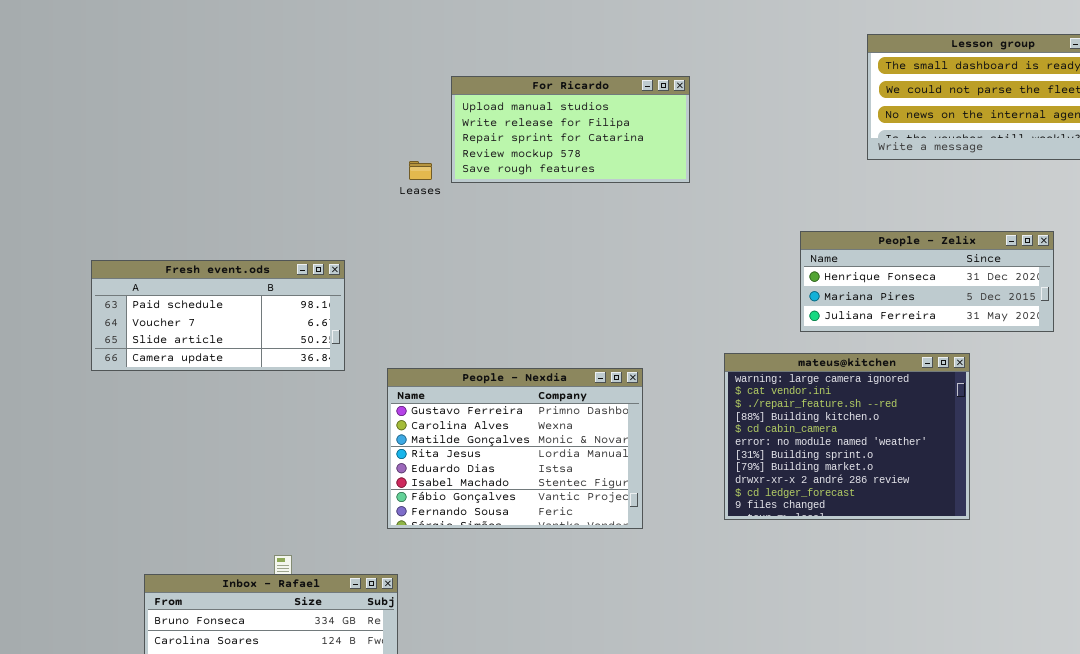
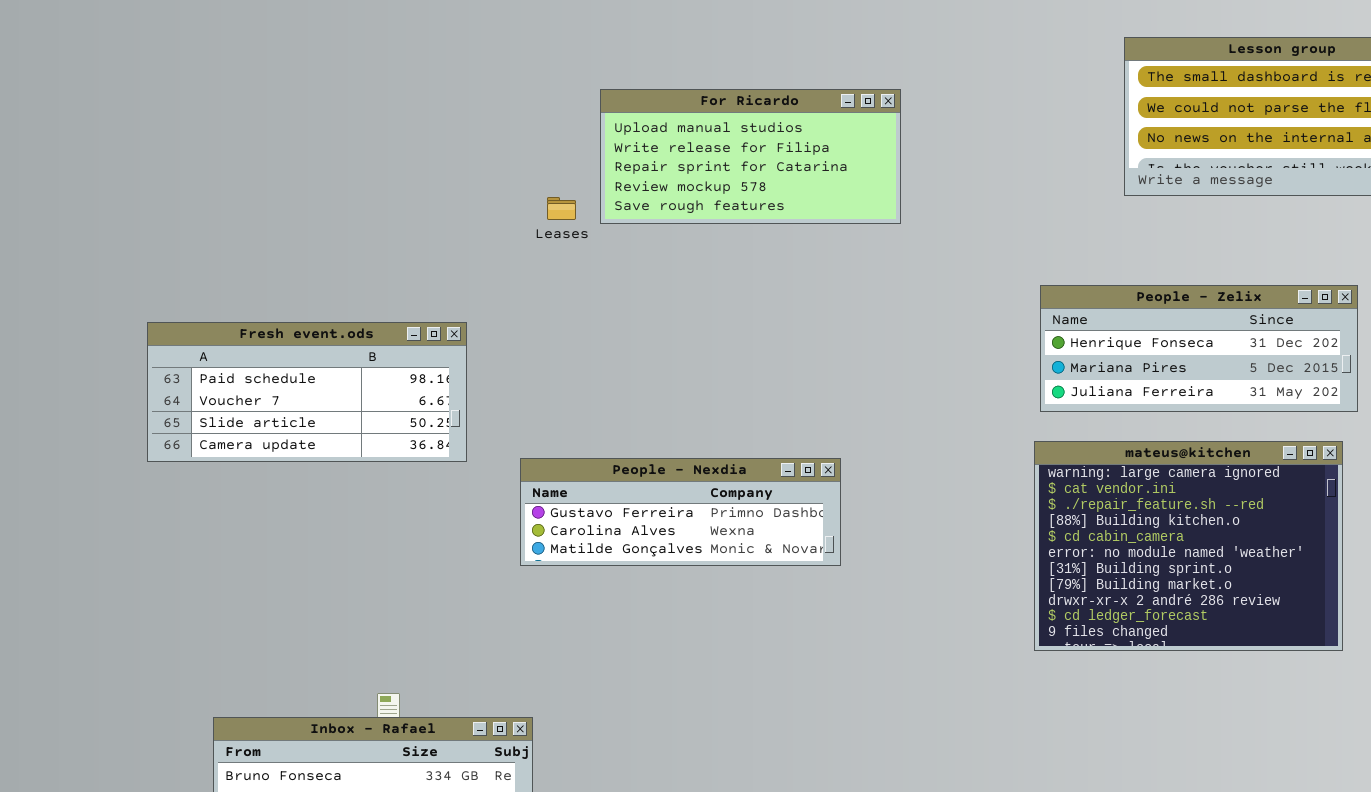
mateus@kitchen: [724,353,970,520] -> [1034,441,1343,651], moved
People - Nexdia: [387,368,643,529] -> [520,458,841,566], resized

